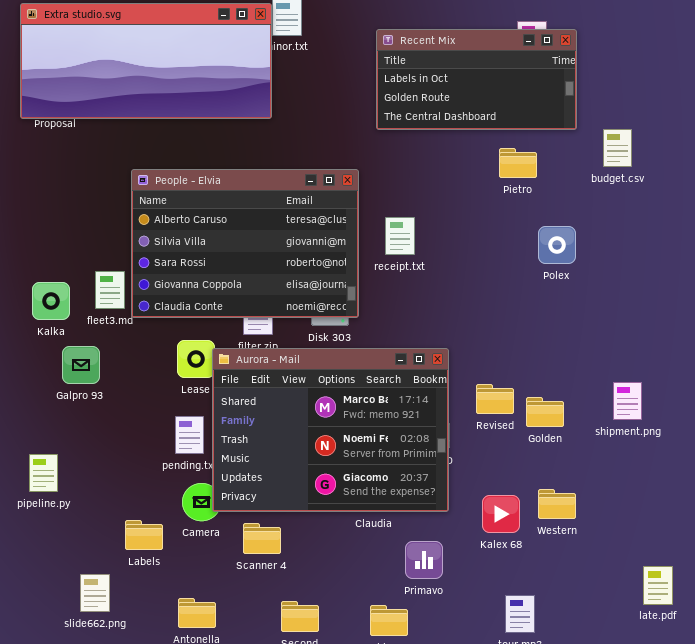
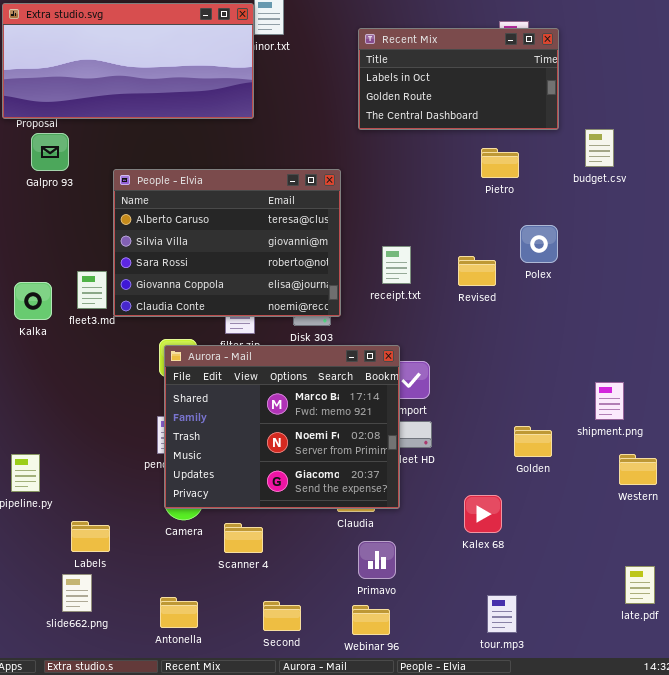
receipt.txt: [385,217,415,255] -> [382,246,411,284], moved
Galpro 93: [62,346,100,384] -> [31,133,69,171], moved
Aurora - Mail: [212,348,449,512] -> [164,345,400,509], moved
Revised: [476,384,514,414] -> [458,256,496,286], moved
Golden: [526,397,564,427] -> [514,426,552,457], moved
Western: [538,489,576,519] -> [619,454,657,485], moved
Labels: [125,520,163,550] -> [71,521,110,552], moved
Primavo: [405,541,443,579] -> [358,541,396,579], moved

